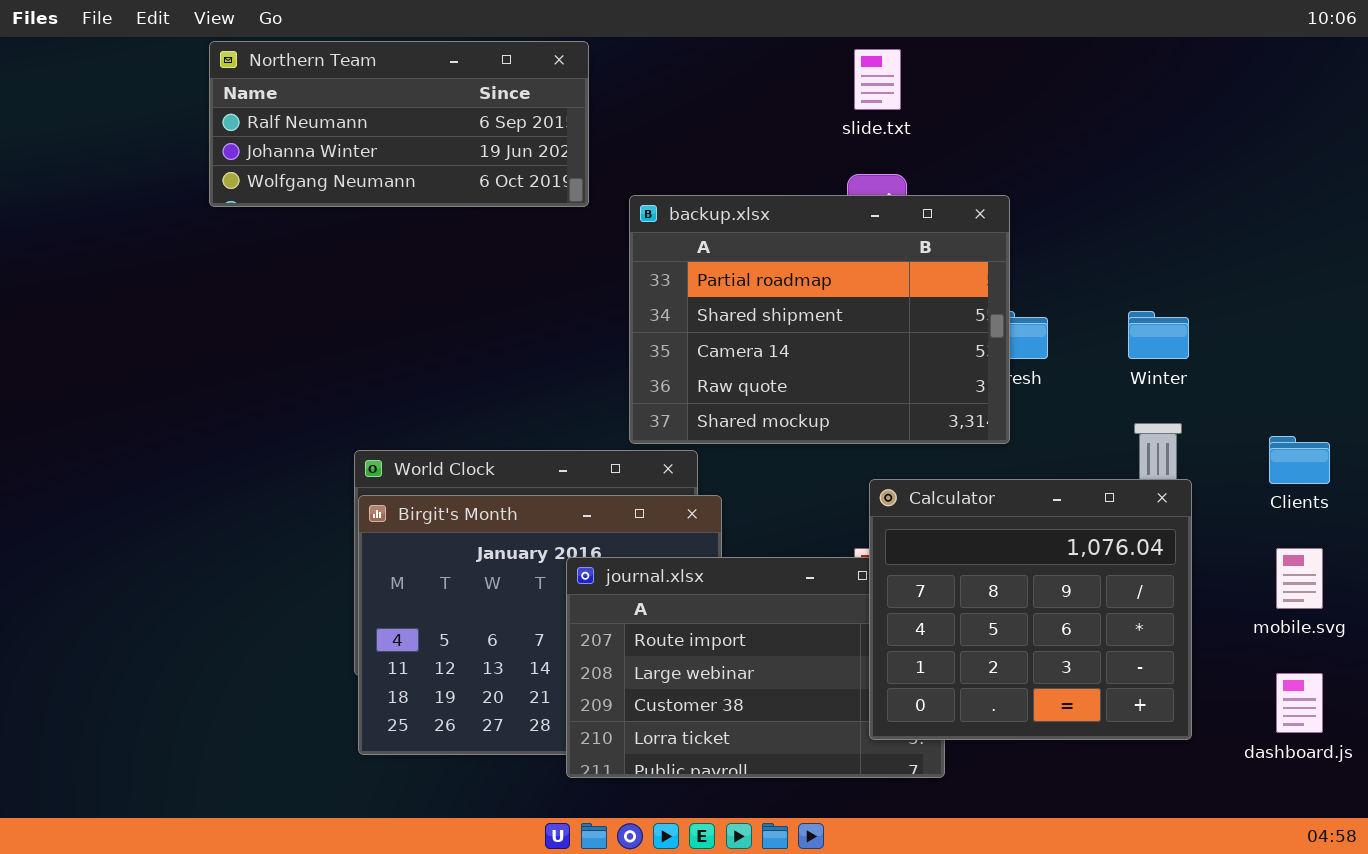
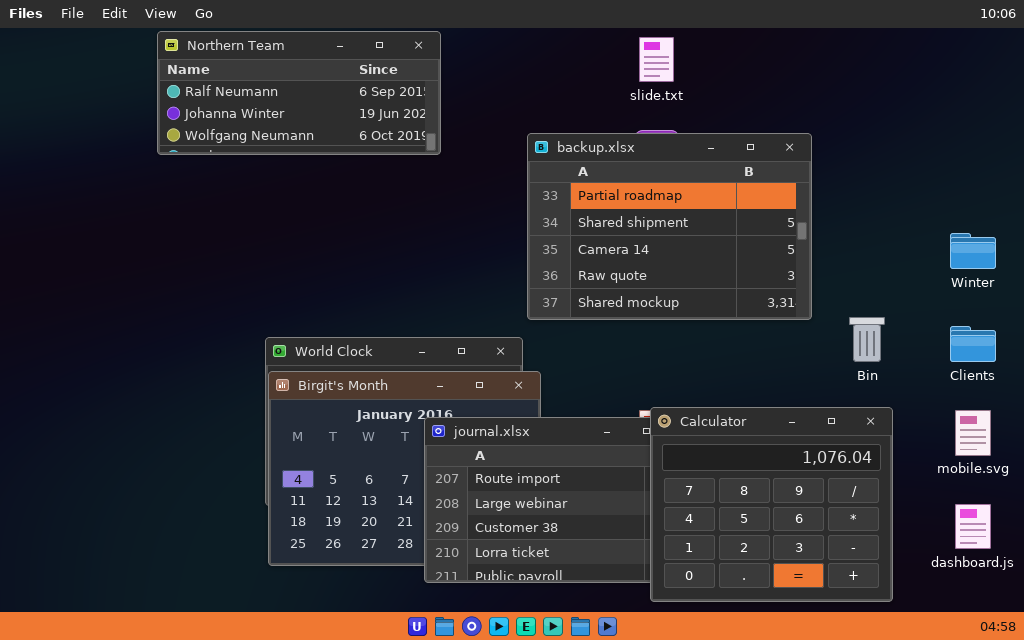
backup.xlsx: [629,195,1010,444] -> [527,133,812,320], moved
Winter: [1128,311,1189,359] -> [950,233,996,269], moved
Calculator: [869,479,1192,740] -> [650,407,893,602], moved

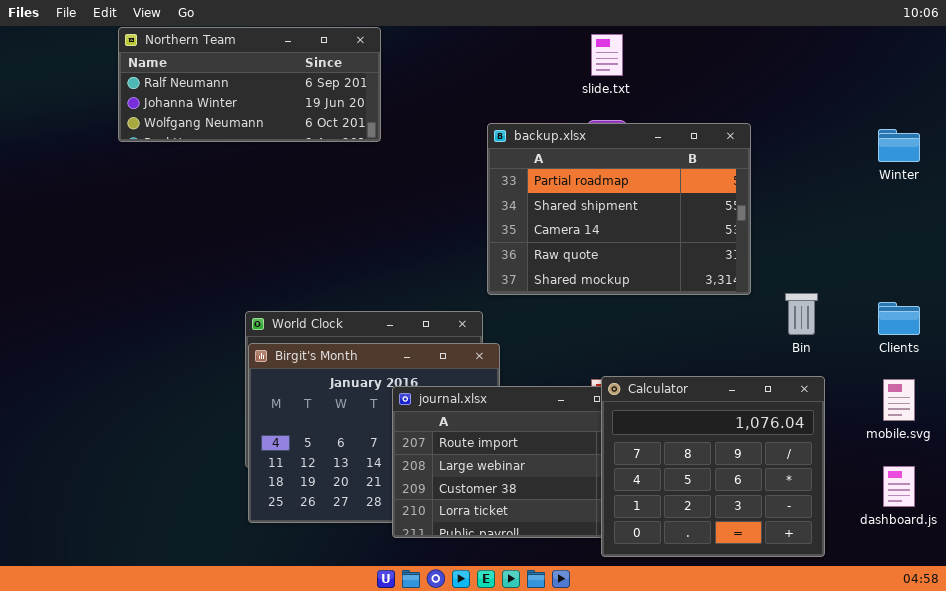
Northern Team: [157,31,441,155] -> [118,27,381,142], moved
Winter: [950,233,996,269] -> [878,129,920,162], moved

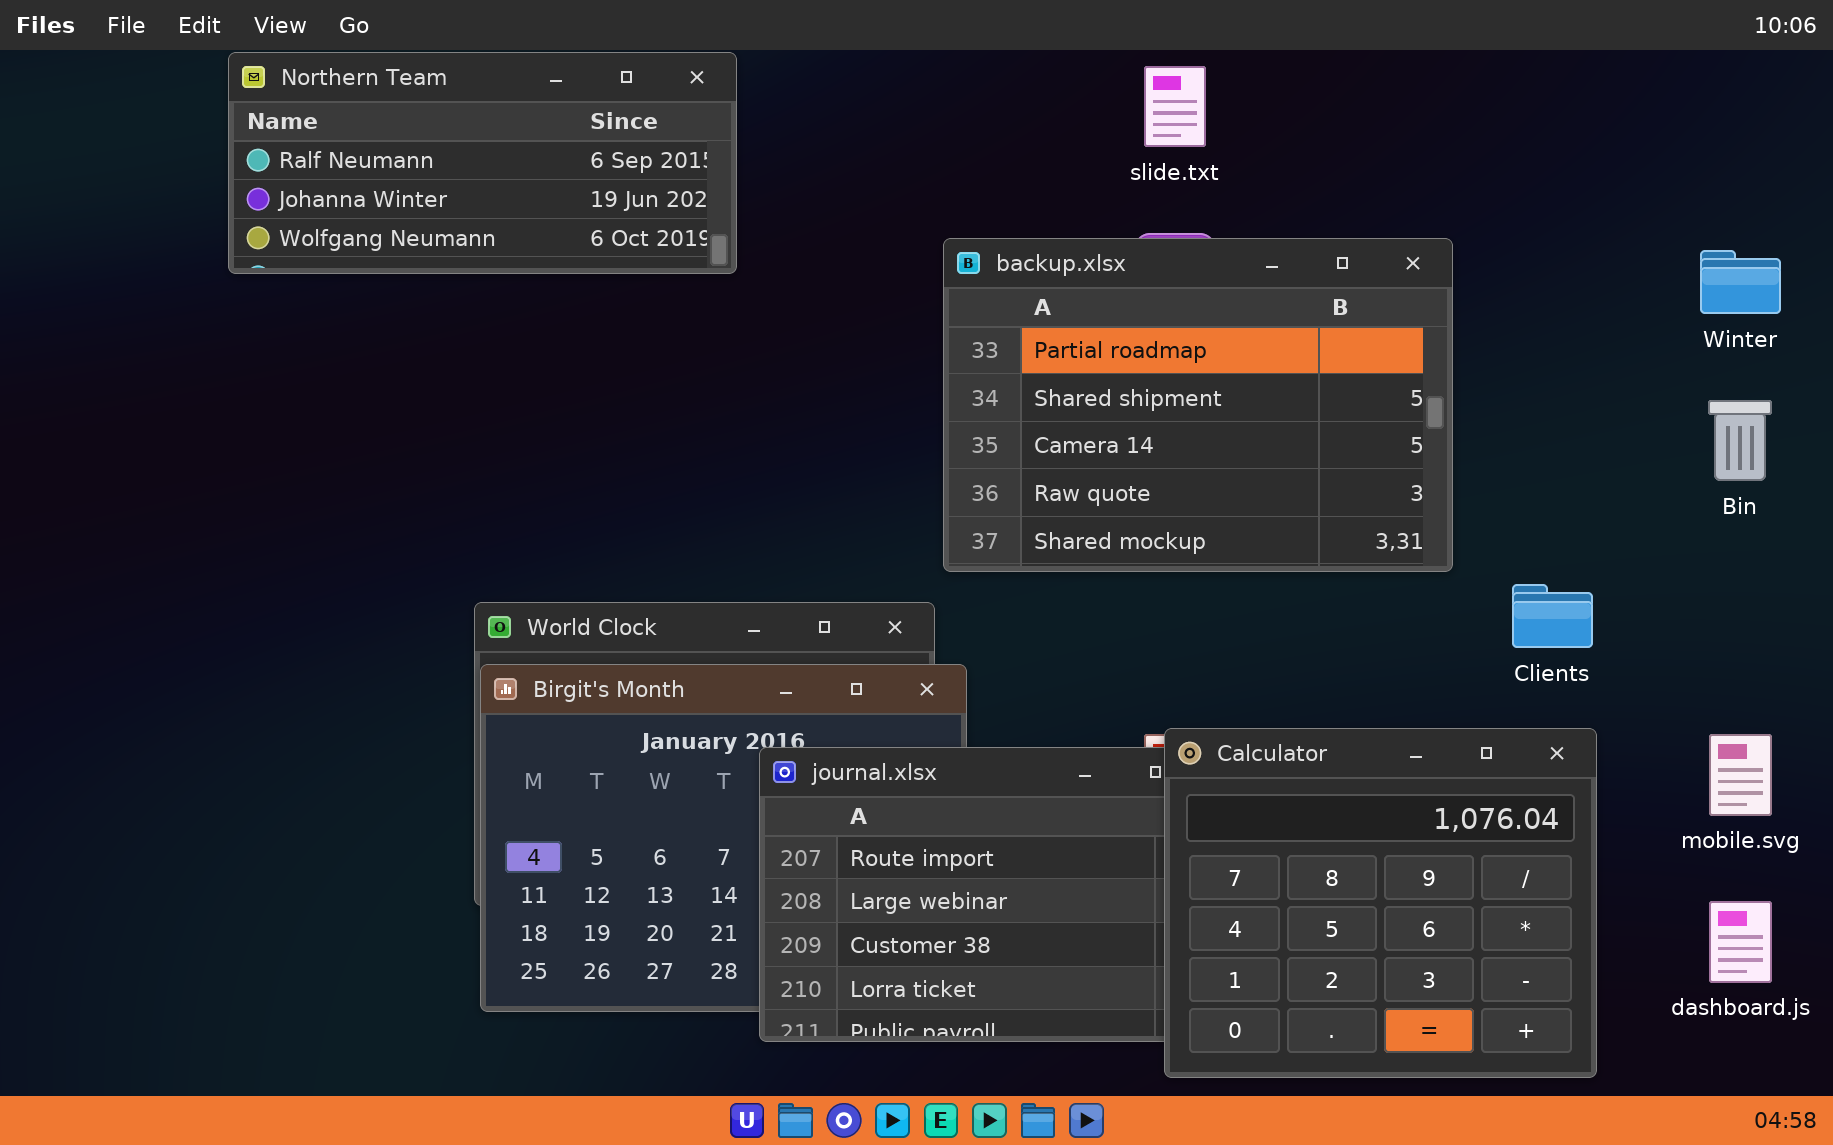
Bin: [785,293,818,335] -> [1708,400,1772,481], moved
Clients: [878,302,920,335] -> [1512,584,1593,648], moved

